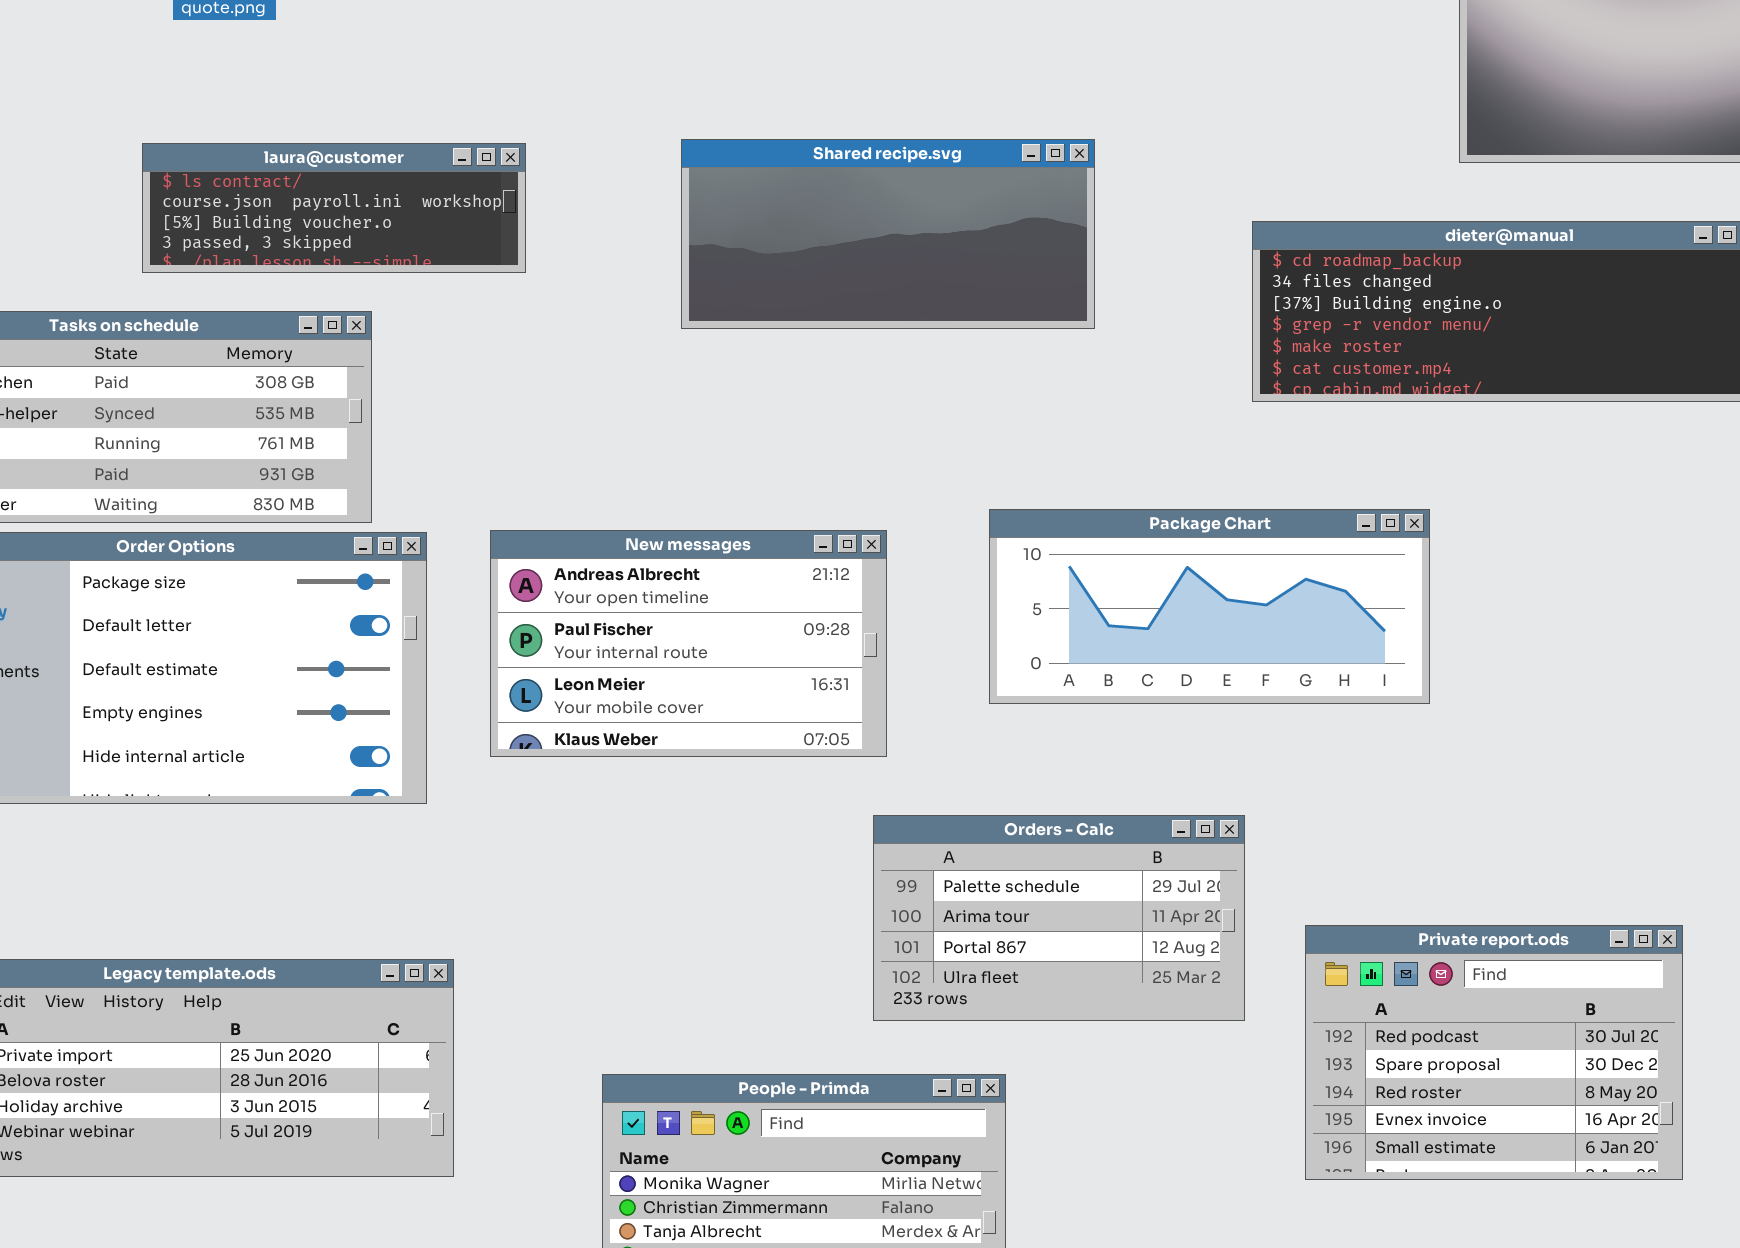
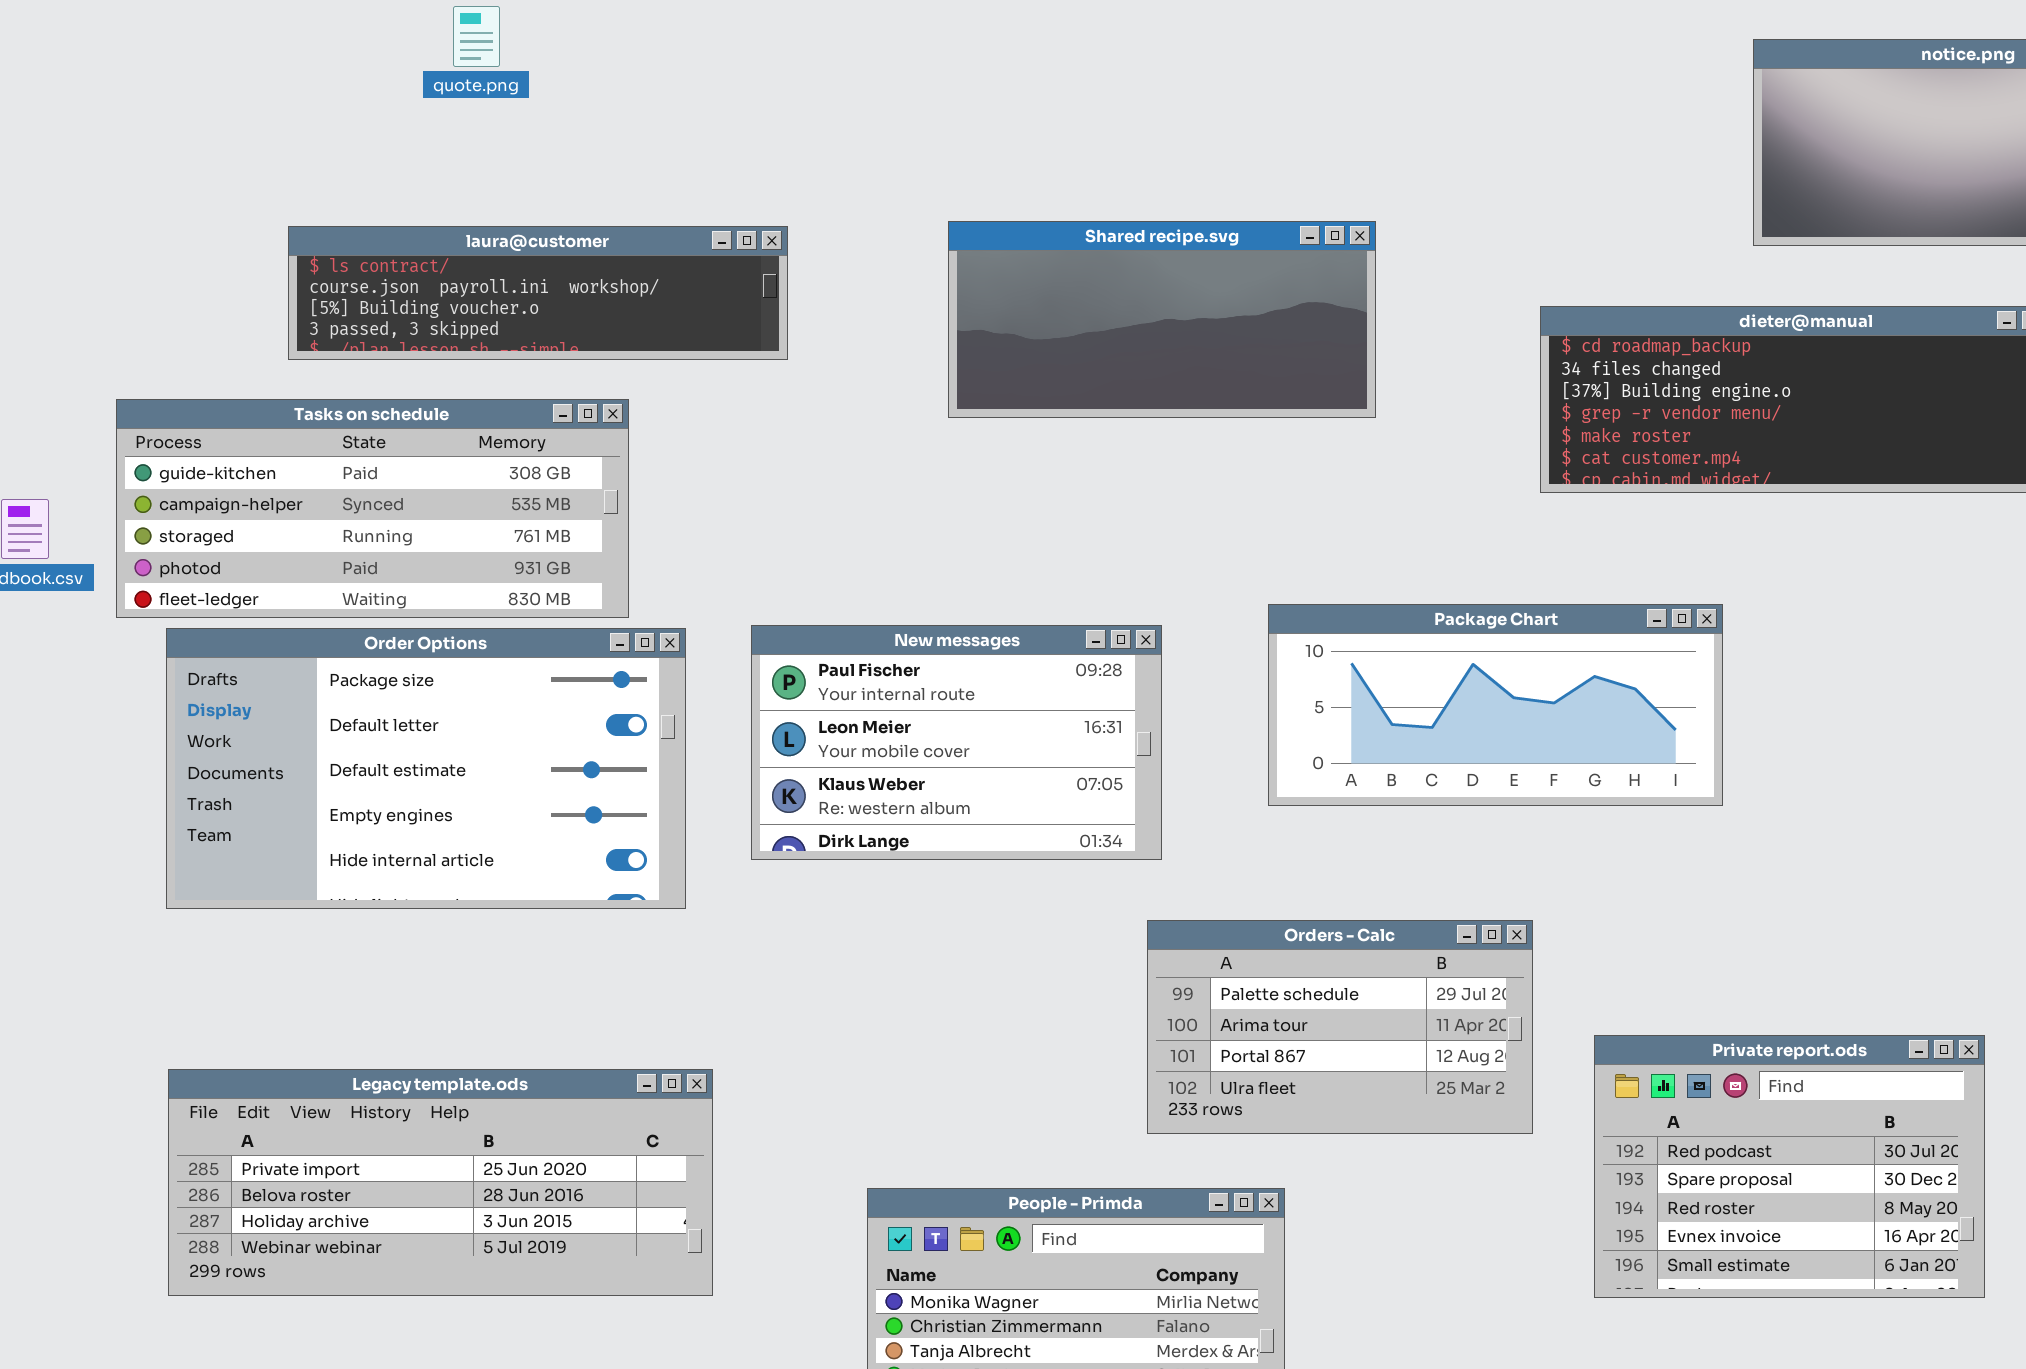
laura@customer: [142,143,526,273] -> [288,226,788,360], resized
New messages: [490,530,887,757] -> [751,625,1162,860], scrolled down 1 row

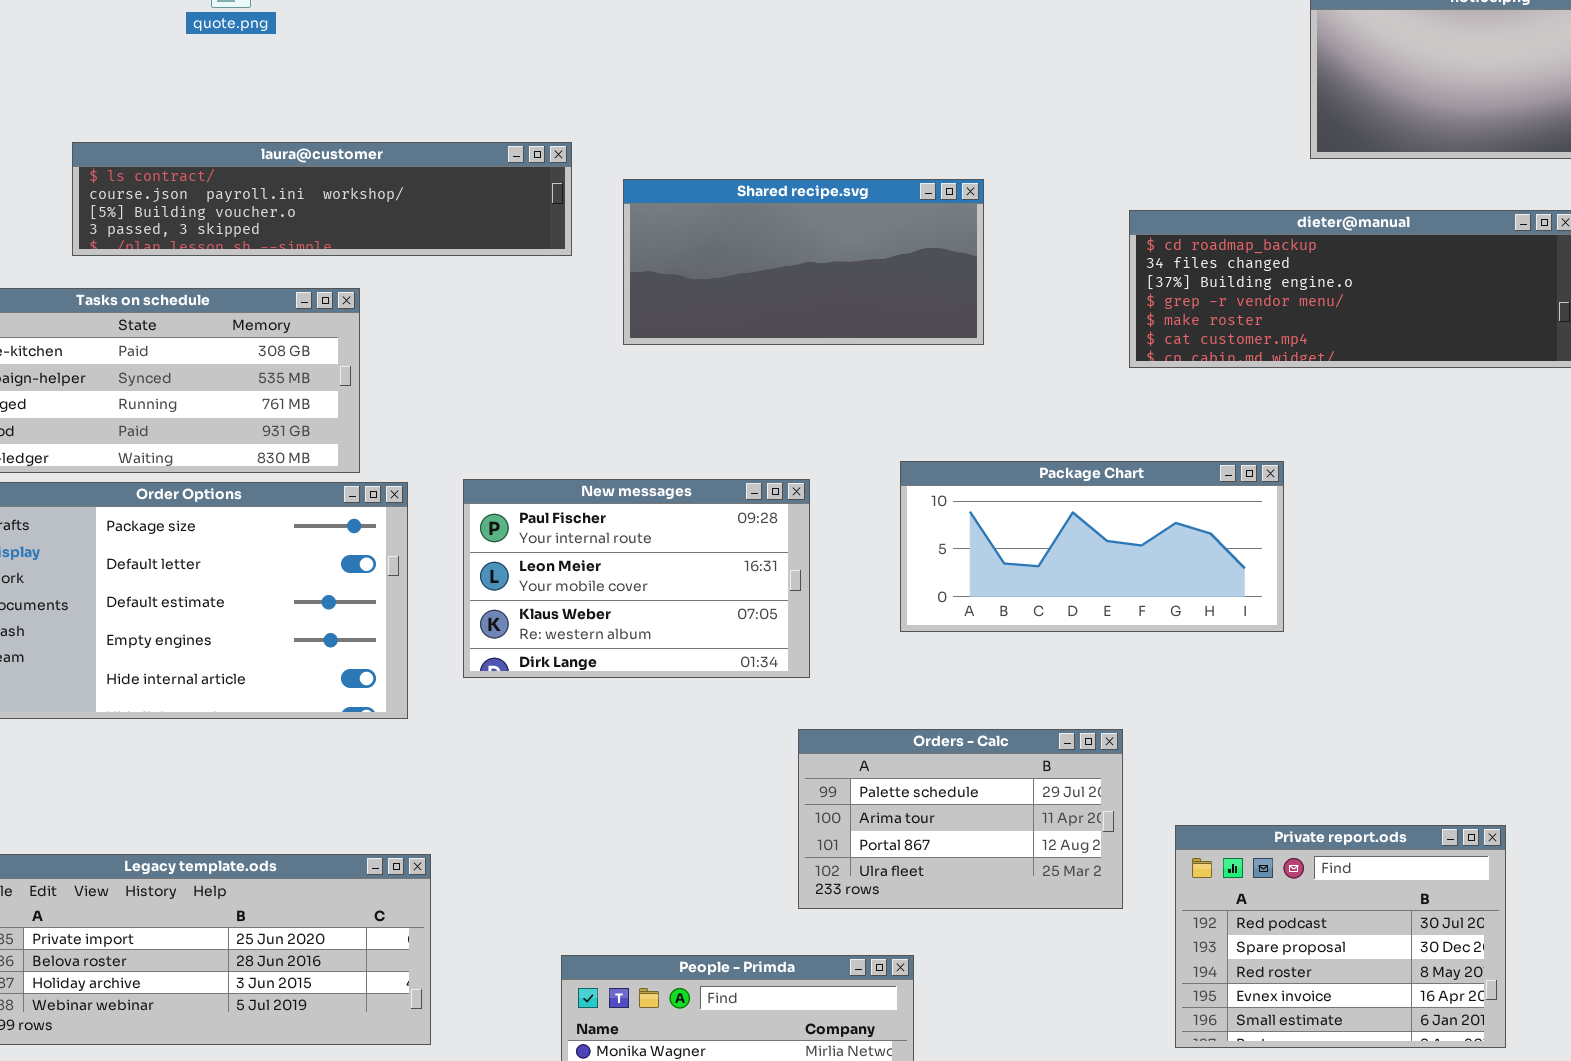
Shared recipe.svg: [948,221,1376,418] -> [623,179,984,345], moved
laura@customer: [288,226,788,360] -> [72,142,572,256], resized

